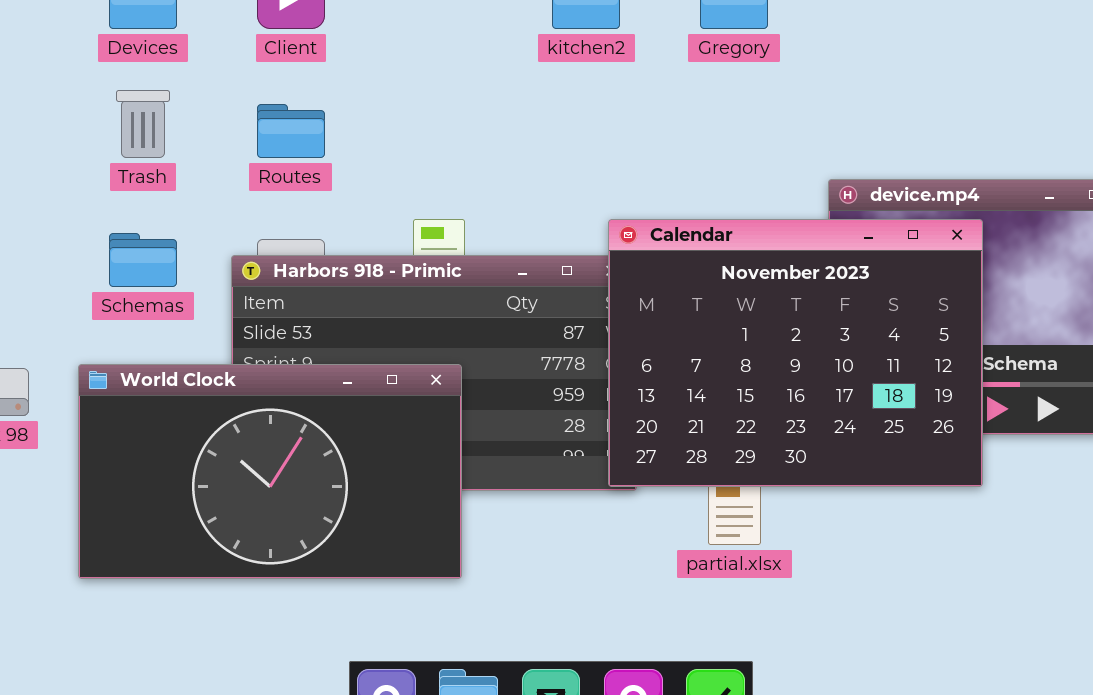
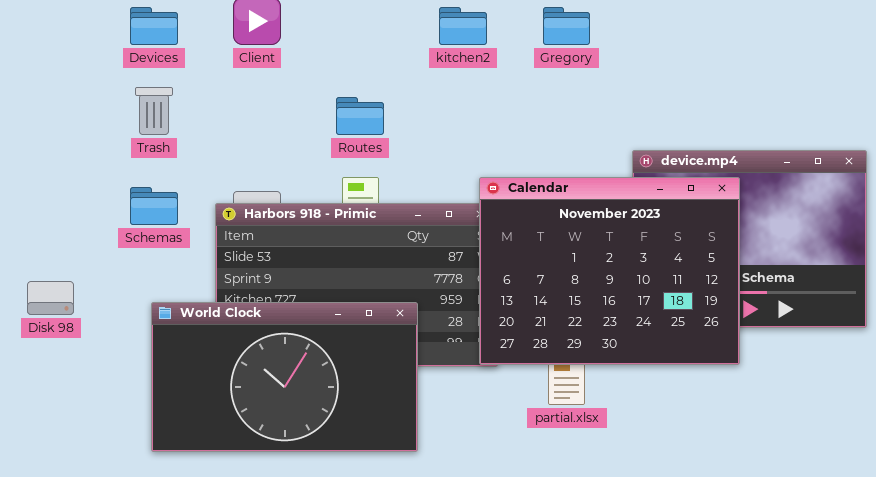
Routes: [257,104,325,158] -> [336,97,384,135], moved
World Clock: [78,364,462,579] -> [151,302,418,452], moved

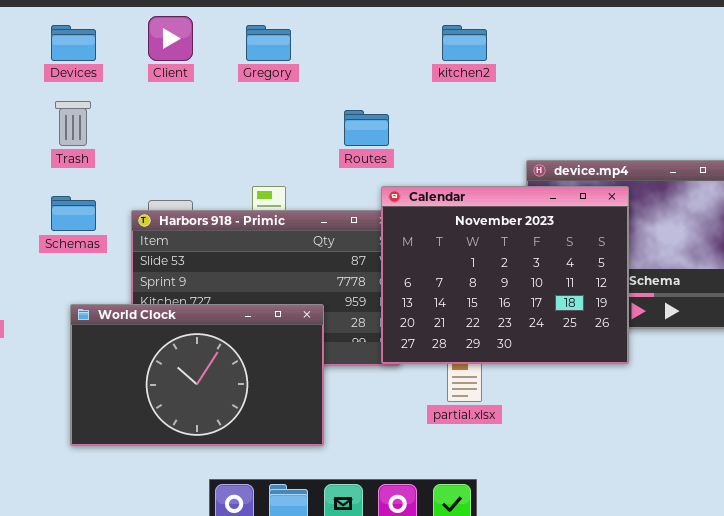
kitchen2: [439,7,487,45] -> [442,25,487,61], moved
Gregory: [543,7,590,45] -> [246,25,291,61], moved
Routes: [336,97,384,135] -> [344,110,389,146], moved

